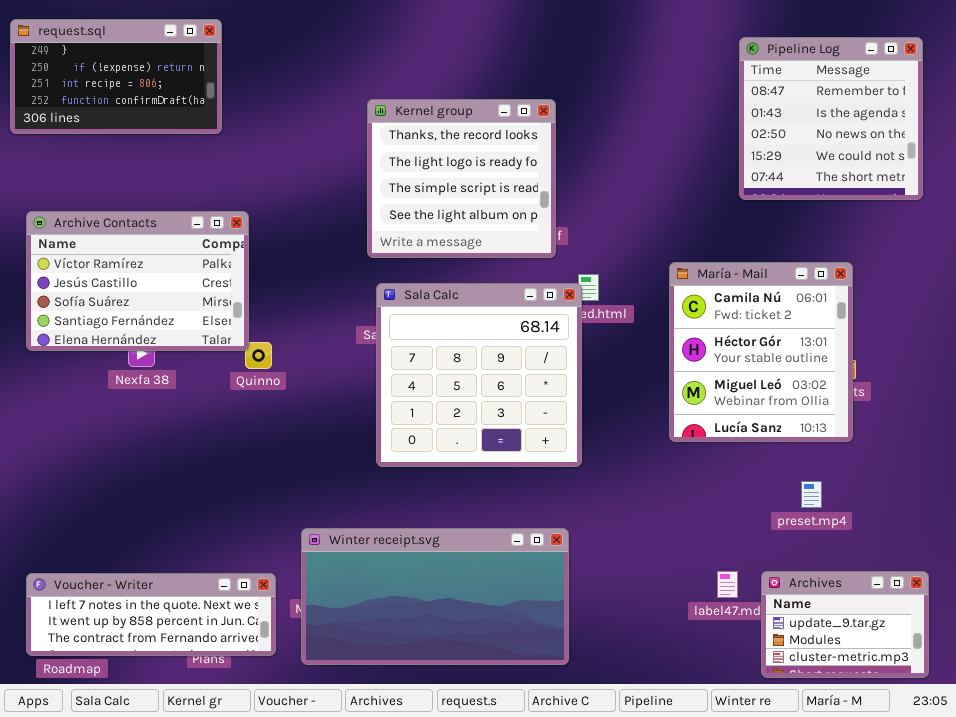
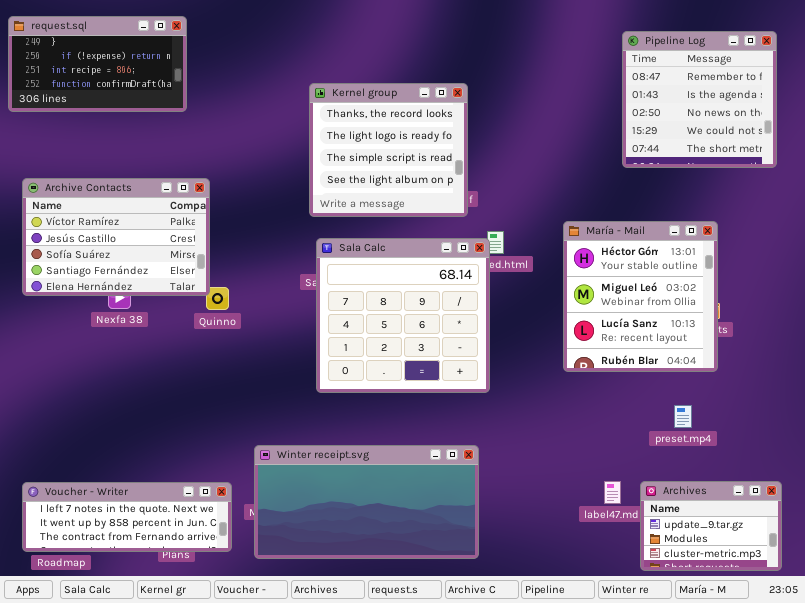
María - Mail: [669,262,853,442] -> [563,221,718,372], scrolled down 1 row

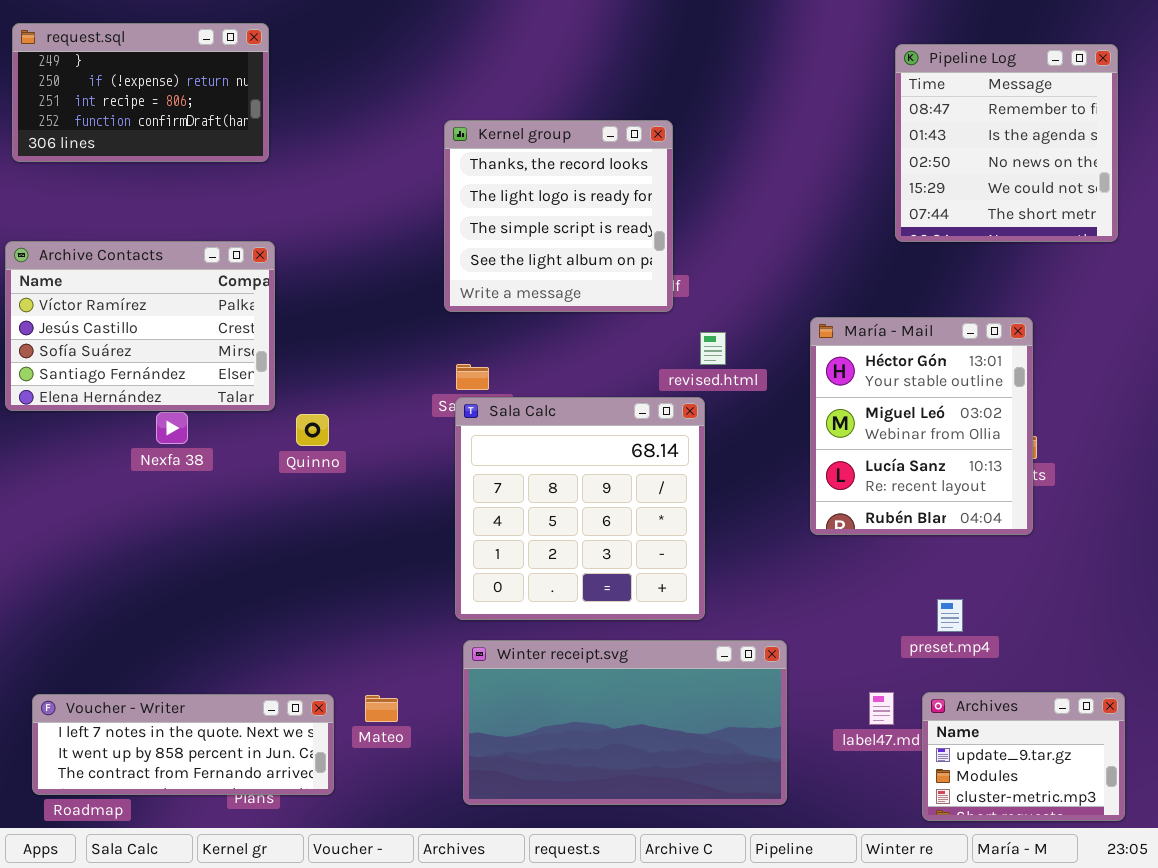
Archive Contacts: [22,178,210,296] -> [5,241,275,411], moved
Sala Calc: [316,238,490,393] -> [455,397,705,620], moved
preset.mp4: [674,405,692,428] -> [937,599,963,632], moved
Winter receipt.svg: [254,445,479,559] -> [463,640,787,805], moved

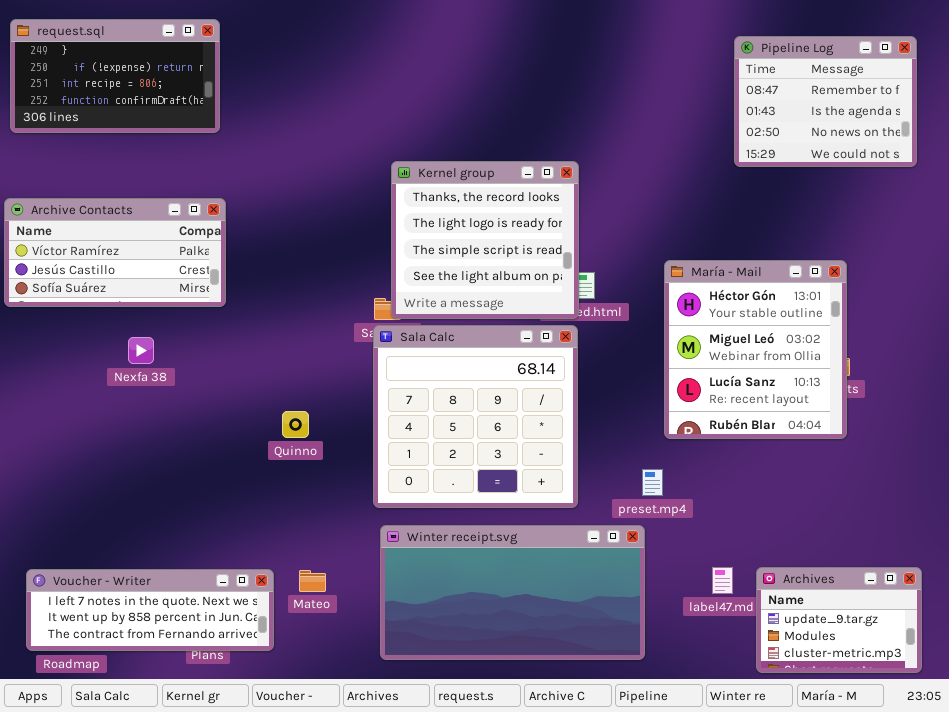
Pipeline Log: [895,44,1118,242] -> [734,36,917,167], resized
Kernel group: [444,120,673,312] -> [391,161,579,319], moved
Archive Contacts: [5,241,275,411] -> [4,198,226,307], resized
Quinno: [296,414,329,446] -> [282,411,309,438], moved
preset.mp4: [937,599,963,632] -> [642,469,663,496], moved

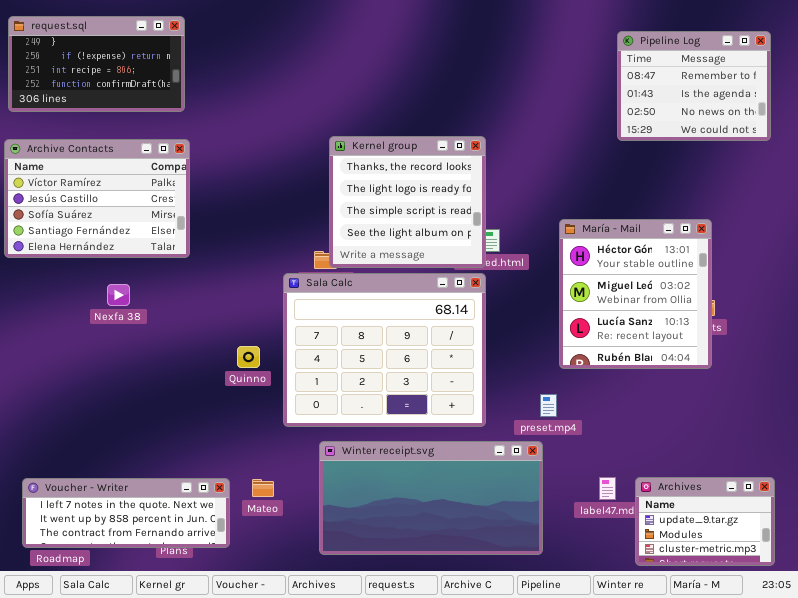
Archive Contacts: [4,198,226,307] -> [4,139,190,258], resized
Sala Calc: [373,325,578,508] -> [283,273,486,427], resized

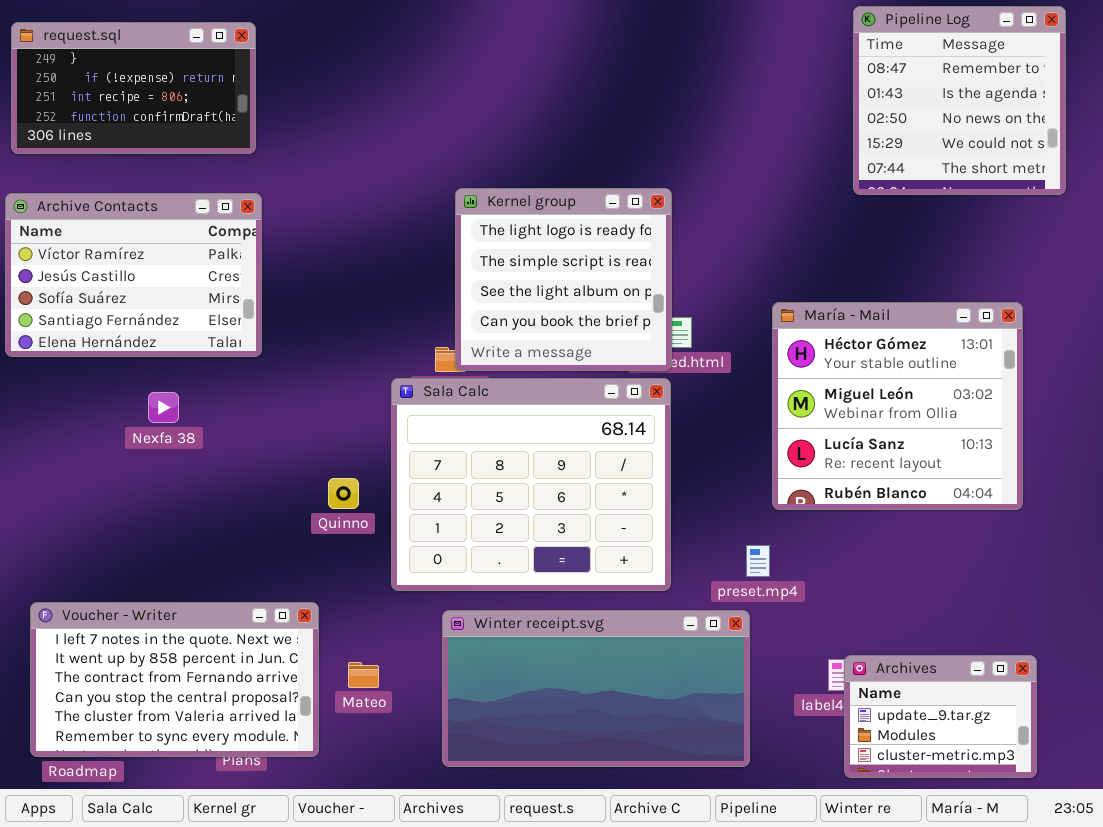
Pipeline Log: [617,31,771,141] -> [853,6,1066,195], resized
Kernel group: [329,136,486,268] -> [455,188,672,371], scrolled down 1 row
María - Mail: [559,219,712,369] -> [772,302,1023,510], resized
Archives: [635,477,775,566] -> [844,655,1037,778], moved
Voucher - Writer: [22,478,230,548] -> [30,602,319,757], resized

